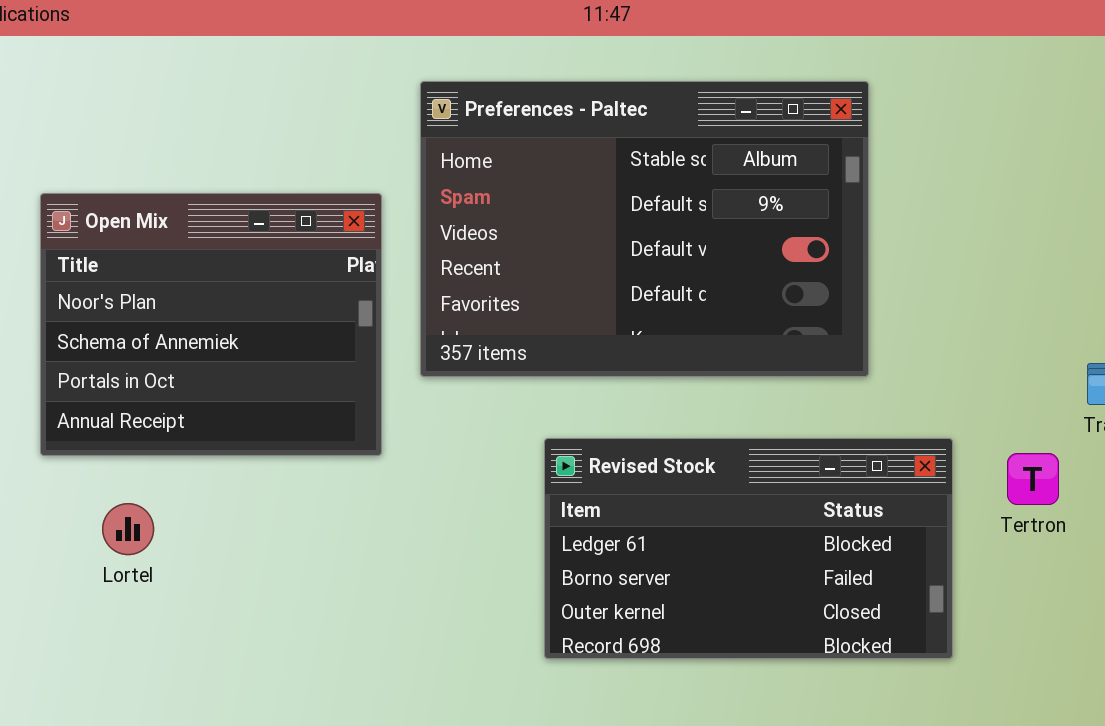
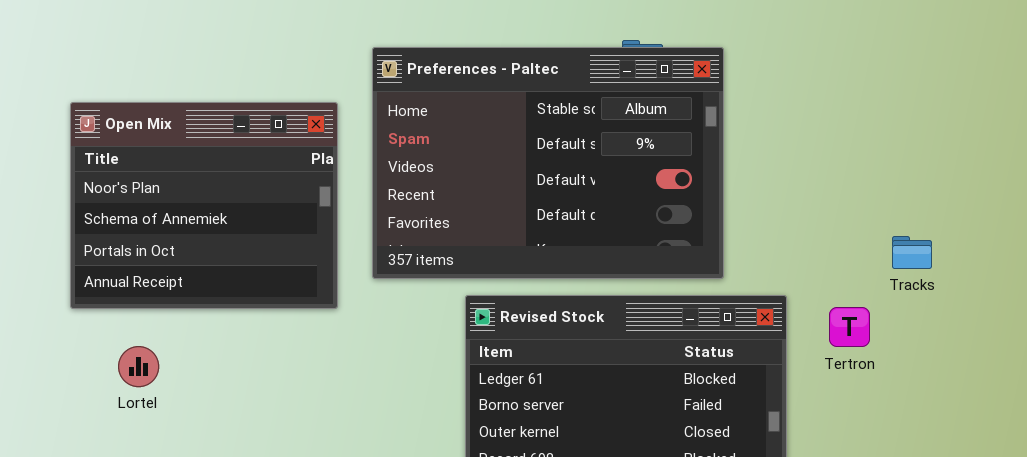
Preferences - Paltec: [420,81,869,377] -> [372,47,724,279], moved

